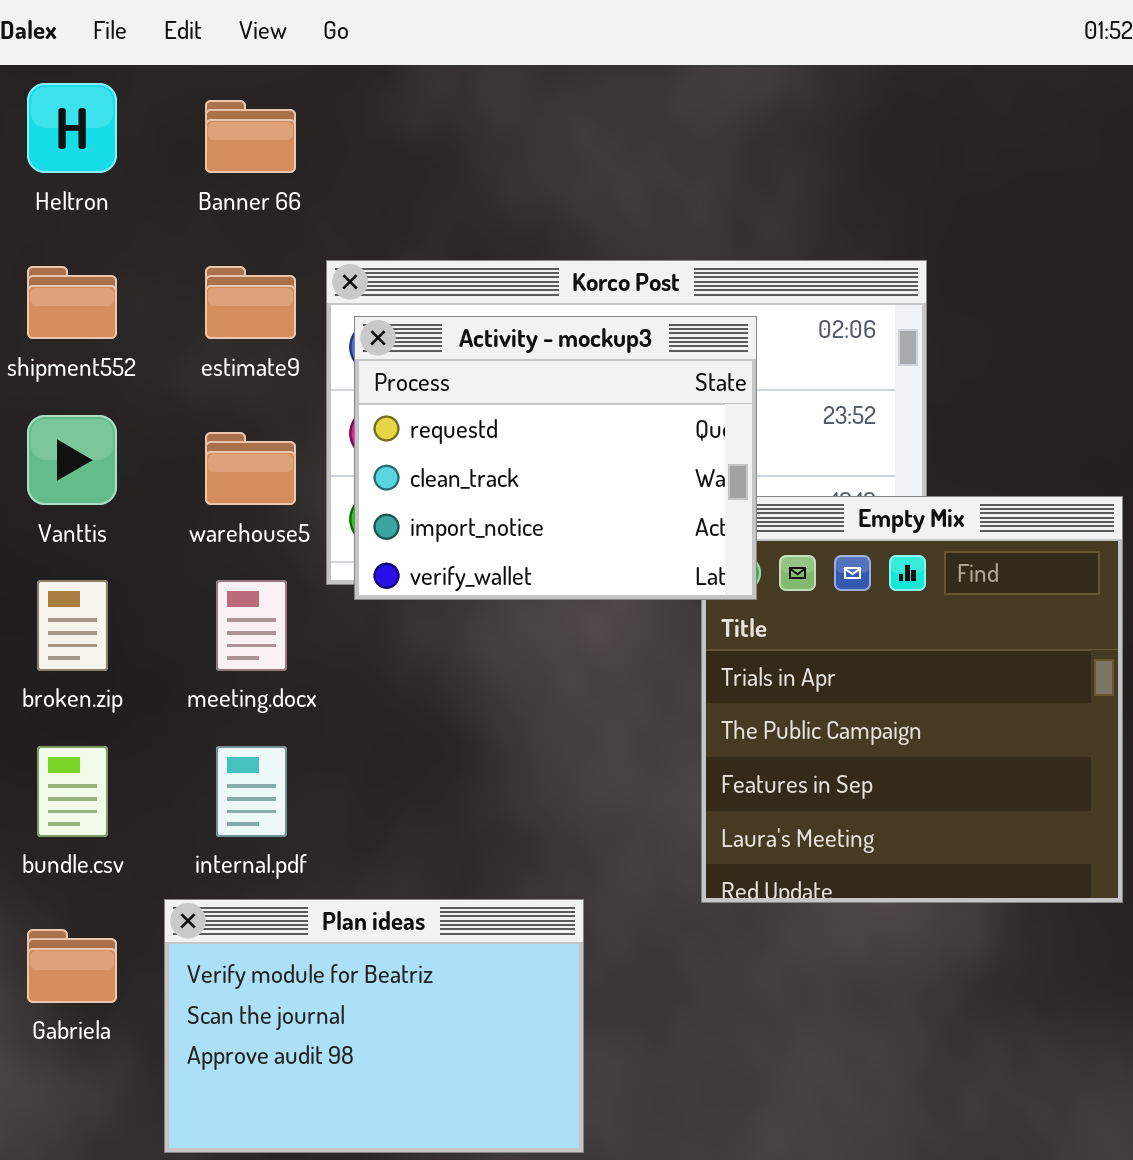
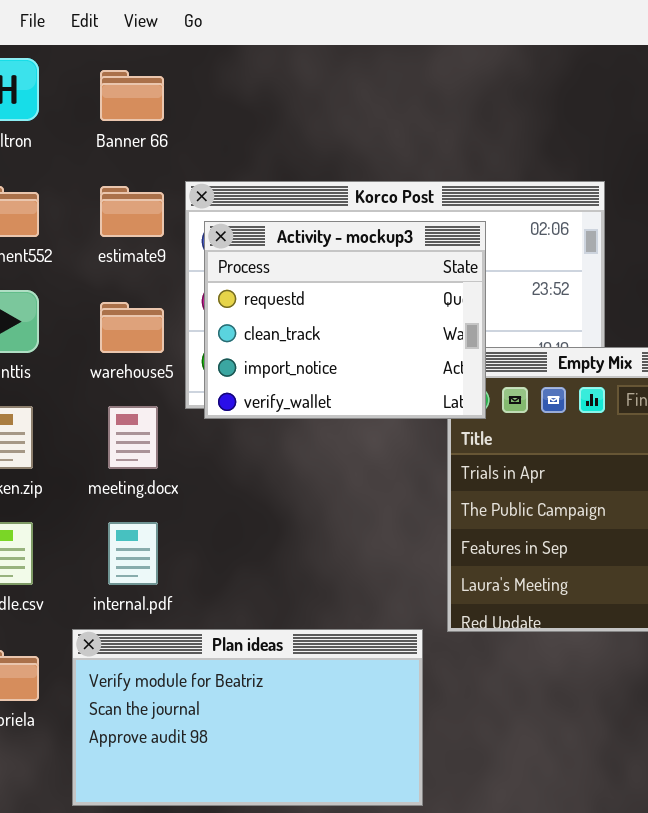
Plan ideas: [164,899,584,1153] -> [72,629,423,806], resized

